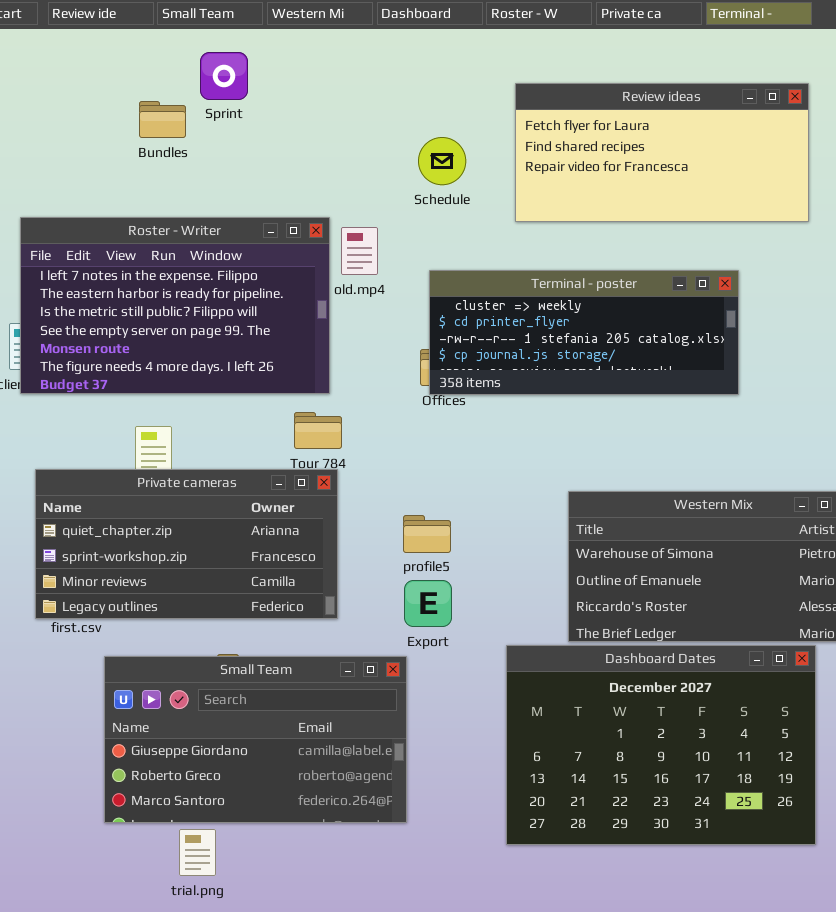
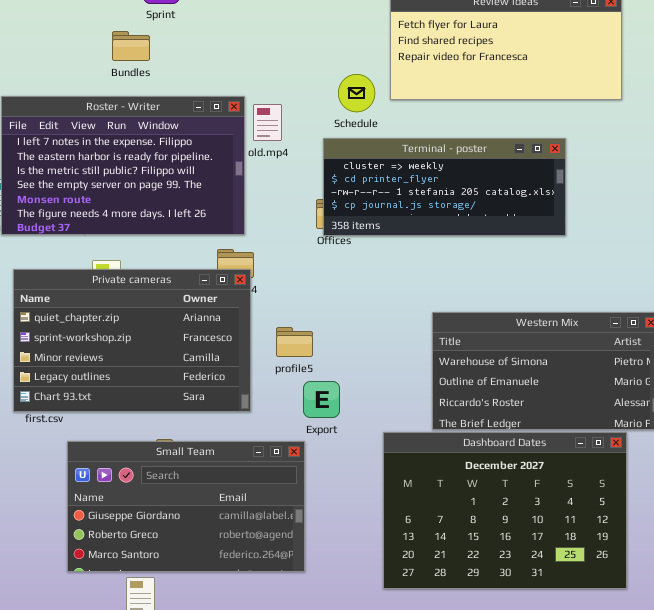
Bundles: [139,101,186,138] -> [112,31,150,61], moved
Schedule: [418,137,466,185] -> [338,74,375,112], moved
Private cameras: [35,469,338,619] -> [13,269,251,412], resized
profile5: [403,515,451,553] -> [276,327,313,357], moved

